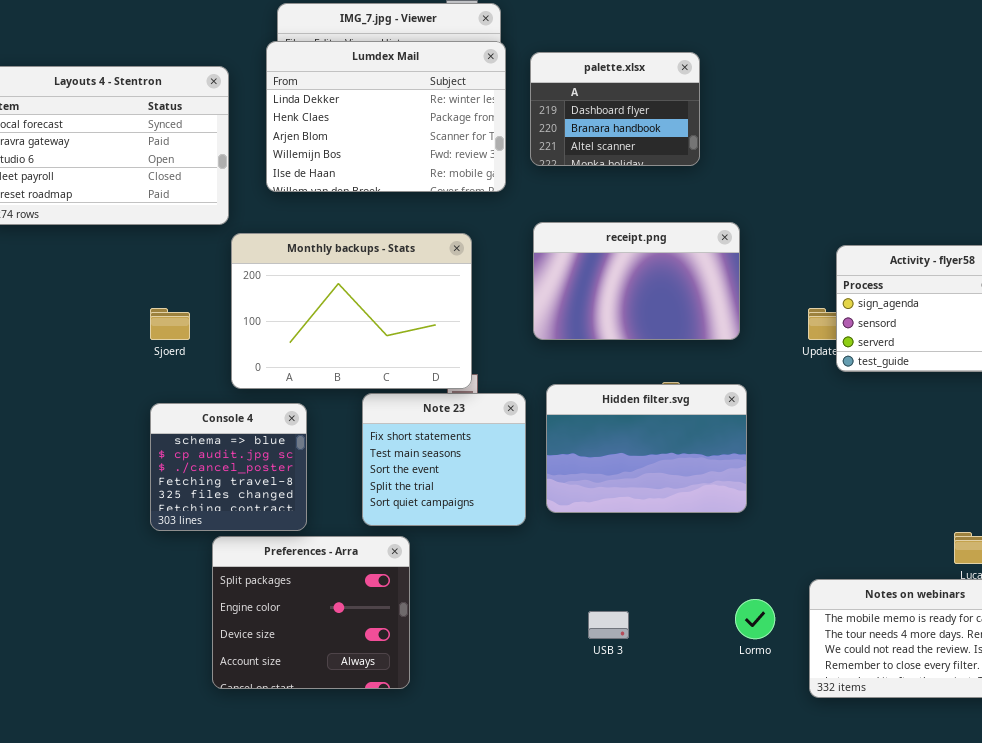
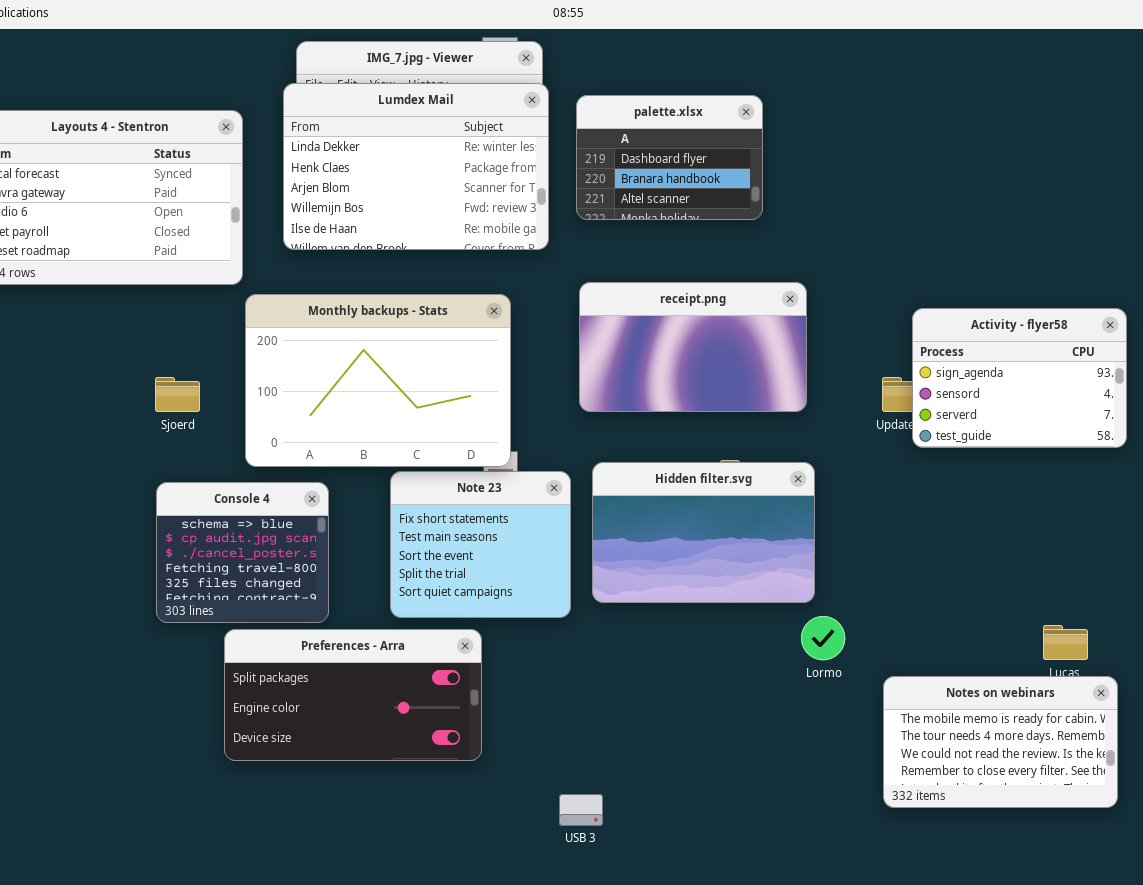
Preferences - Arra: [212,536,410,689] -> [224,629,482,761], resized
Lormo: [735,599,775,639] -> [801,616,845,660], moved
USB 3: [588,611,629,639] -> [559,794,603,826], moved

